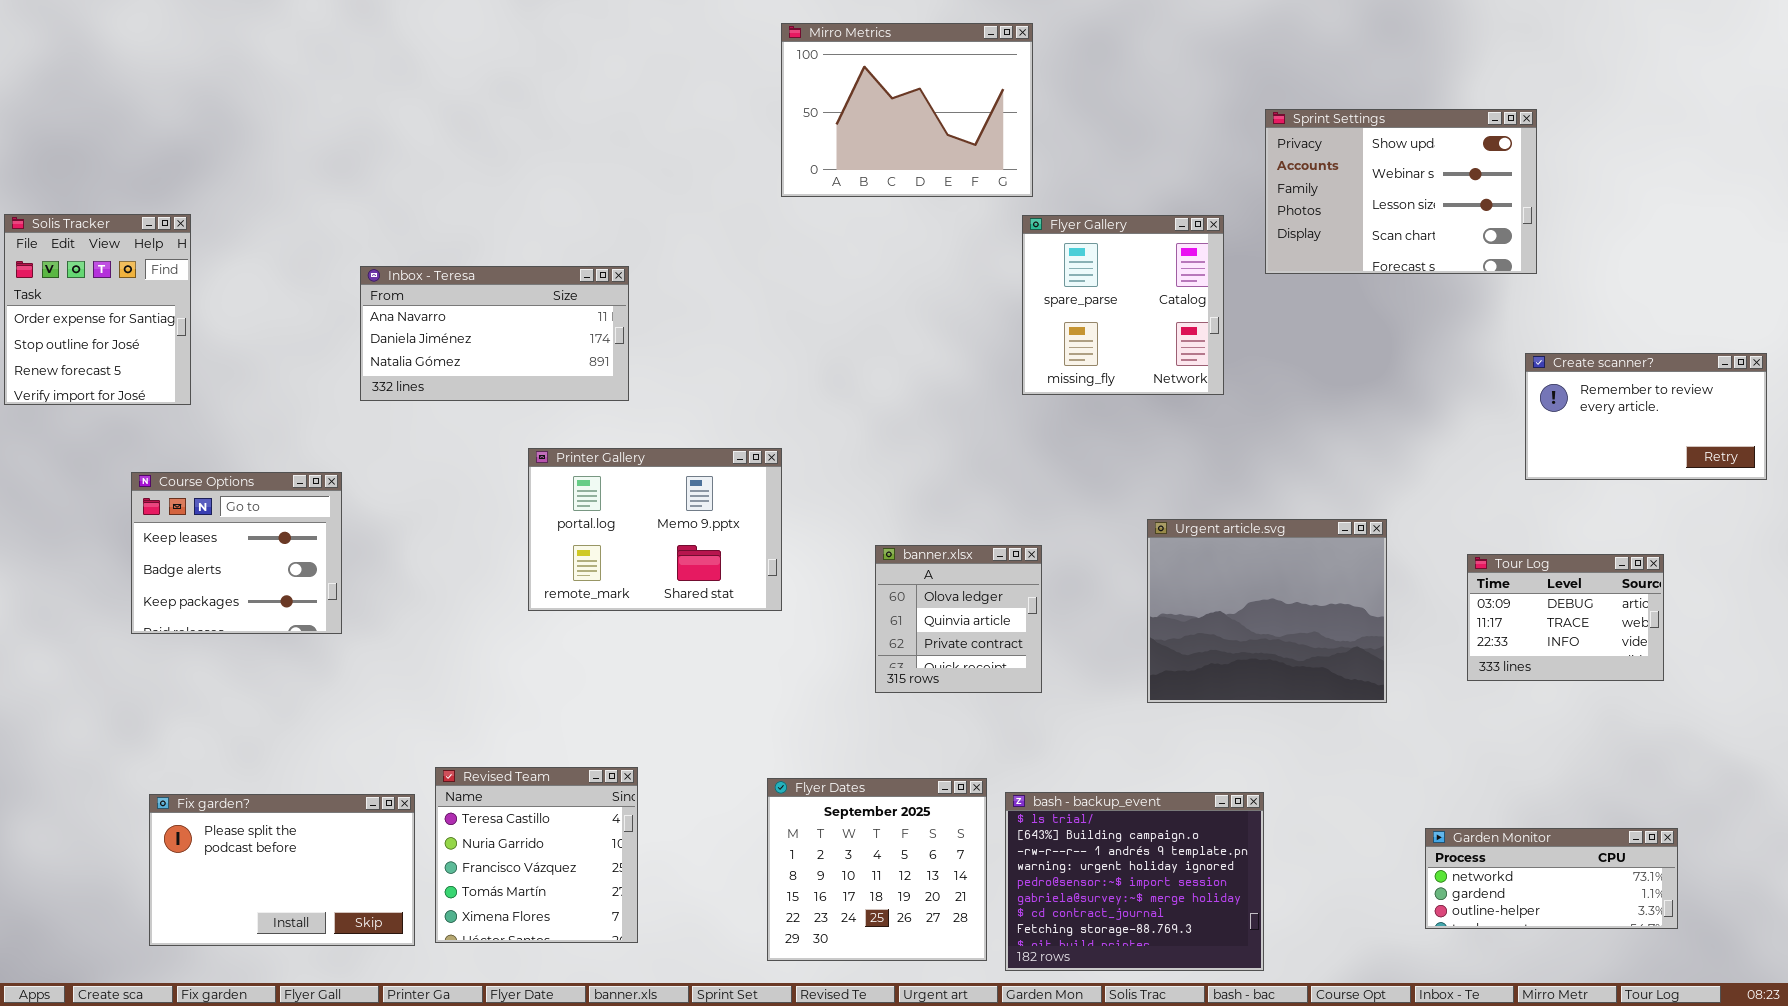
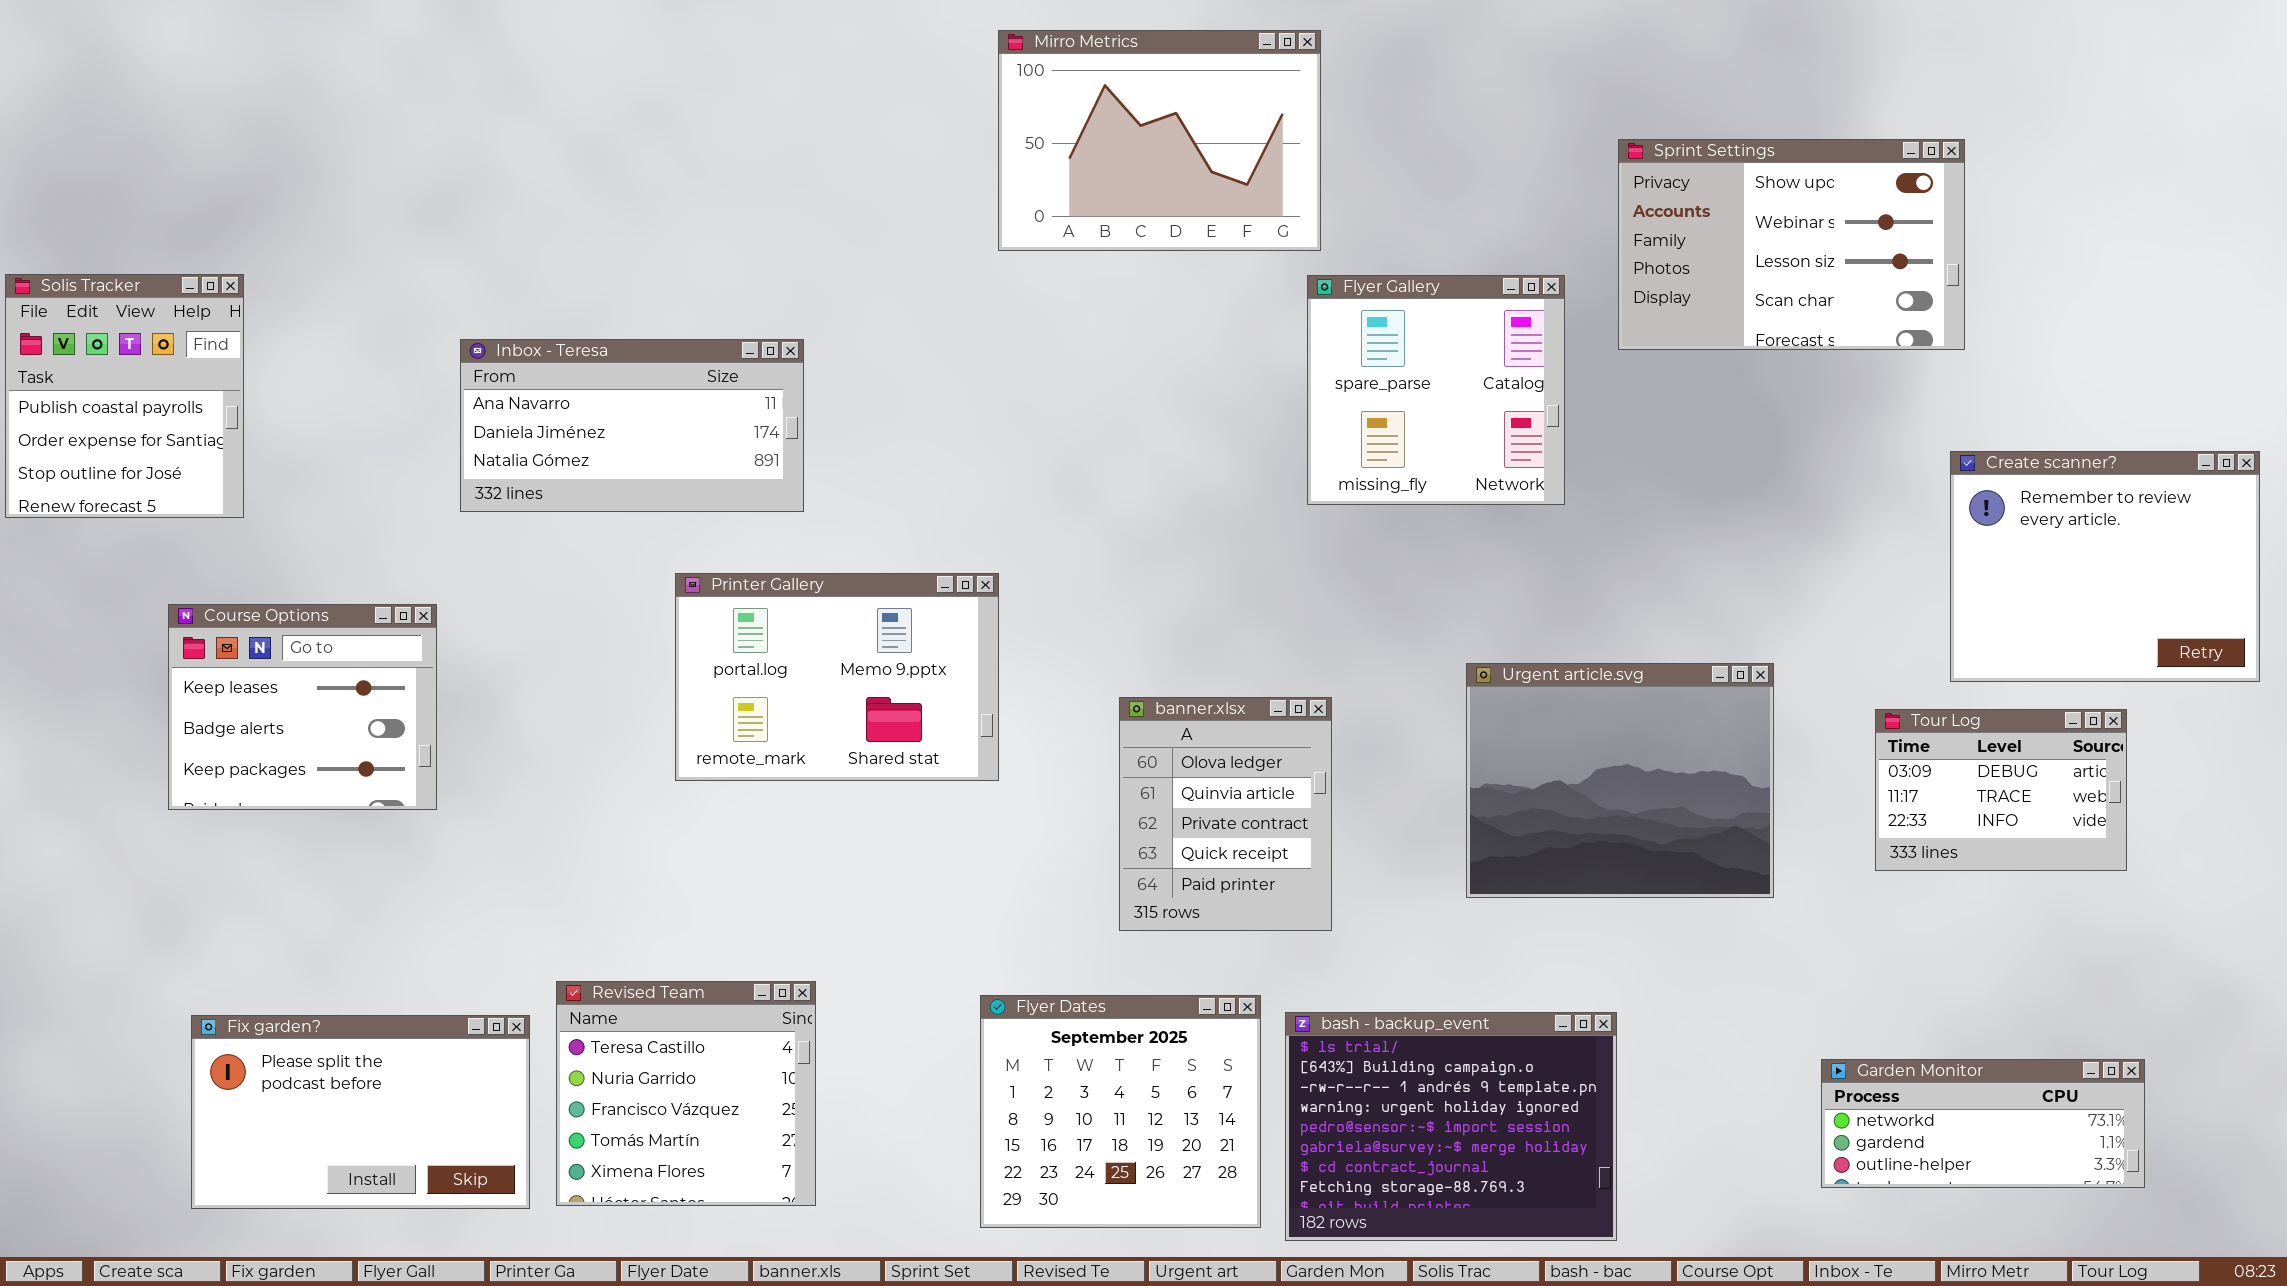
Solis Tracker: [4,214,191,405] -> [5,274,244,518], scrolled up 1 row
Create scanner?: [1525,353,1767,480] -> [1950,451,2260,682], resized
banner.xlsx: [875,545,1042,693] -> [1119,697,1332,931], resized

